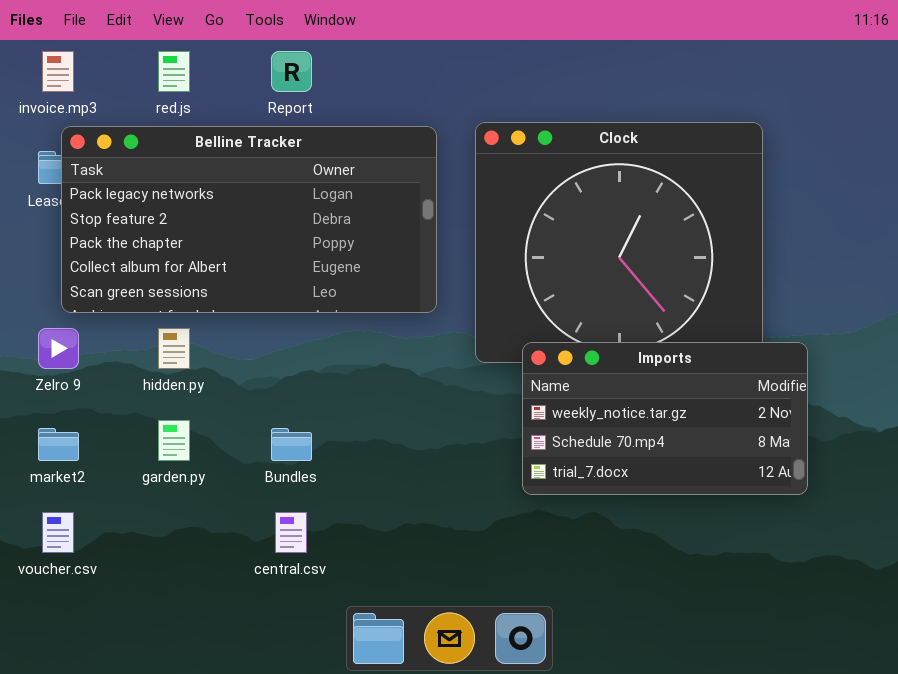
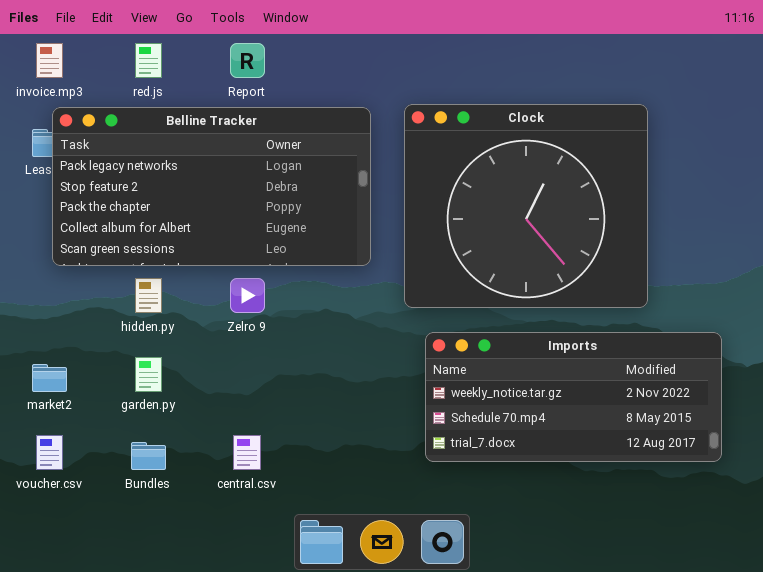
Zelro 9: [38,328,79,369] -> [230,278,265,313], moved
Imports: [522,342,808,495] -> [425,332,722,462], moved, resized
Bundles: [271,428,312,461] -> [131,442,166,470], moved

